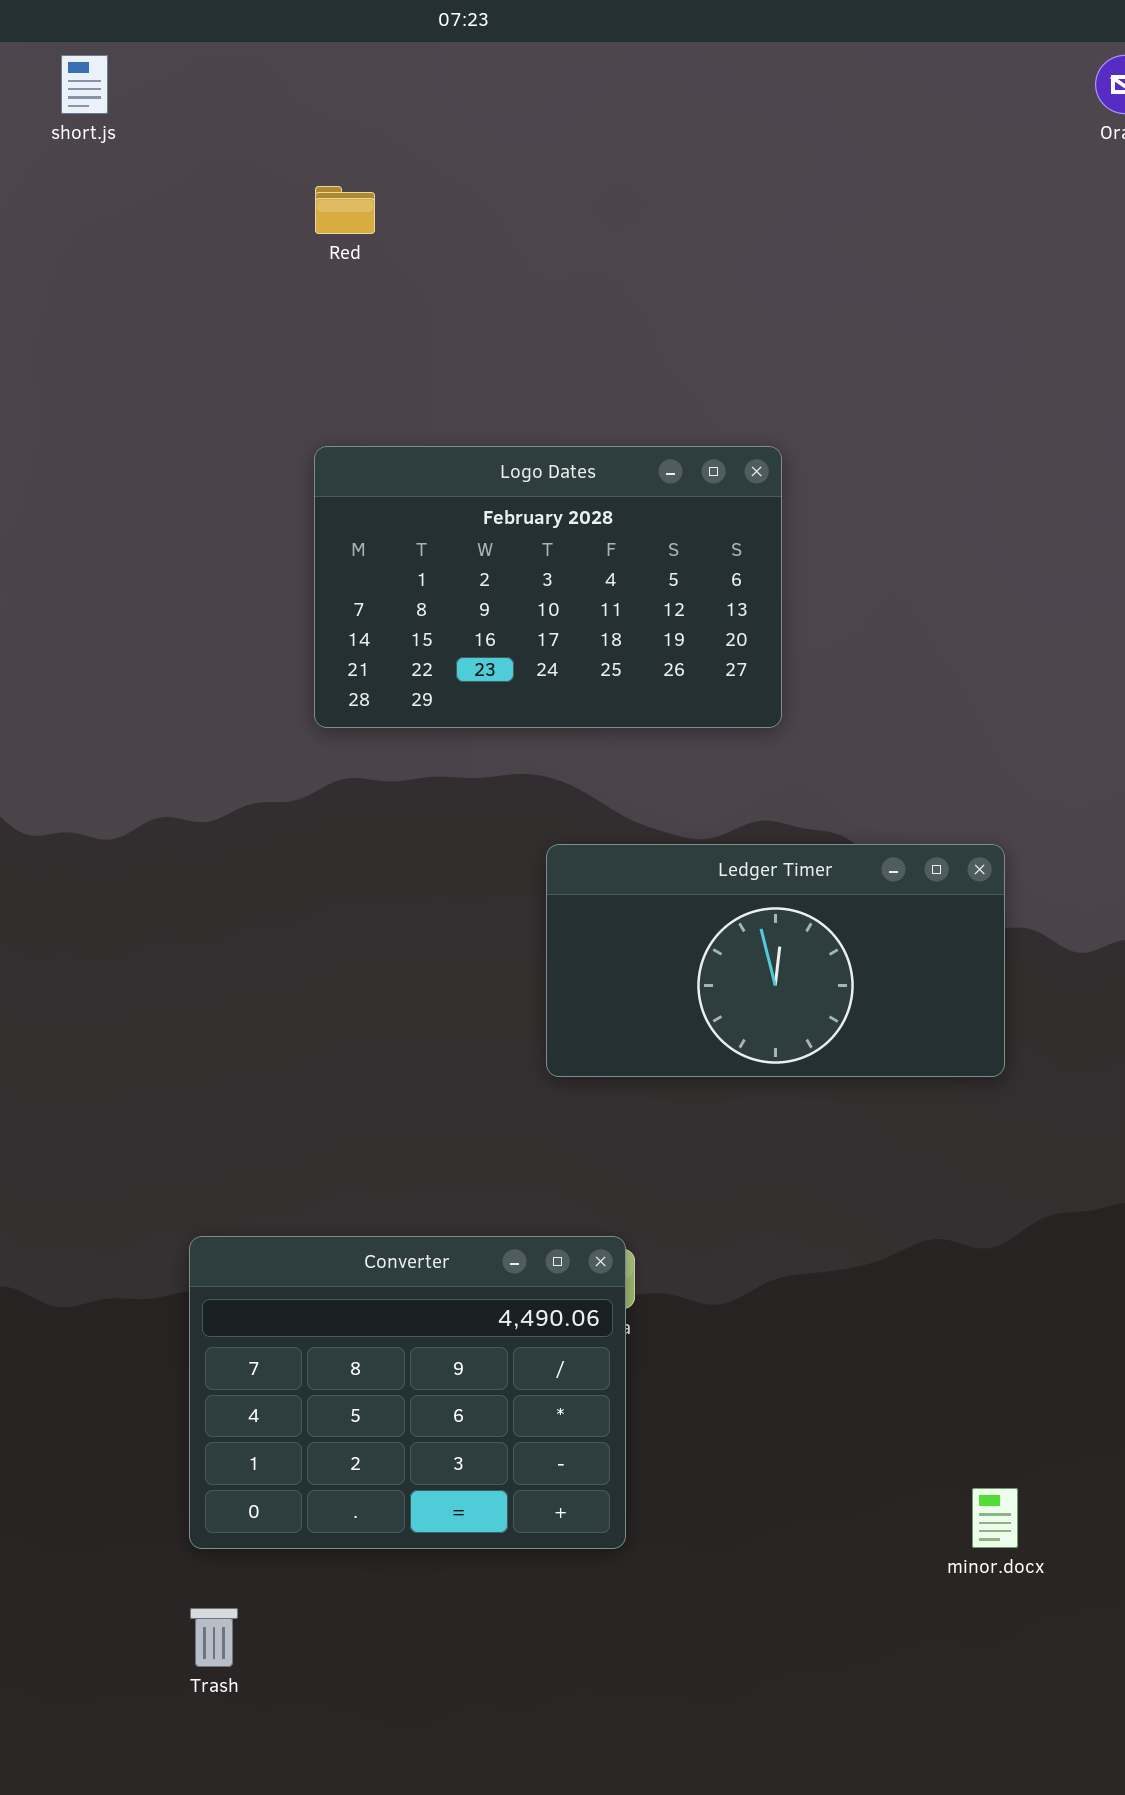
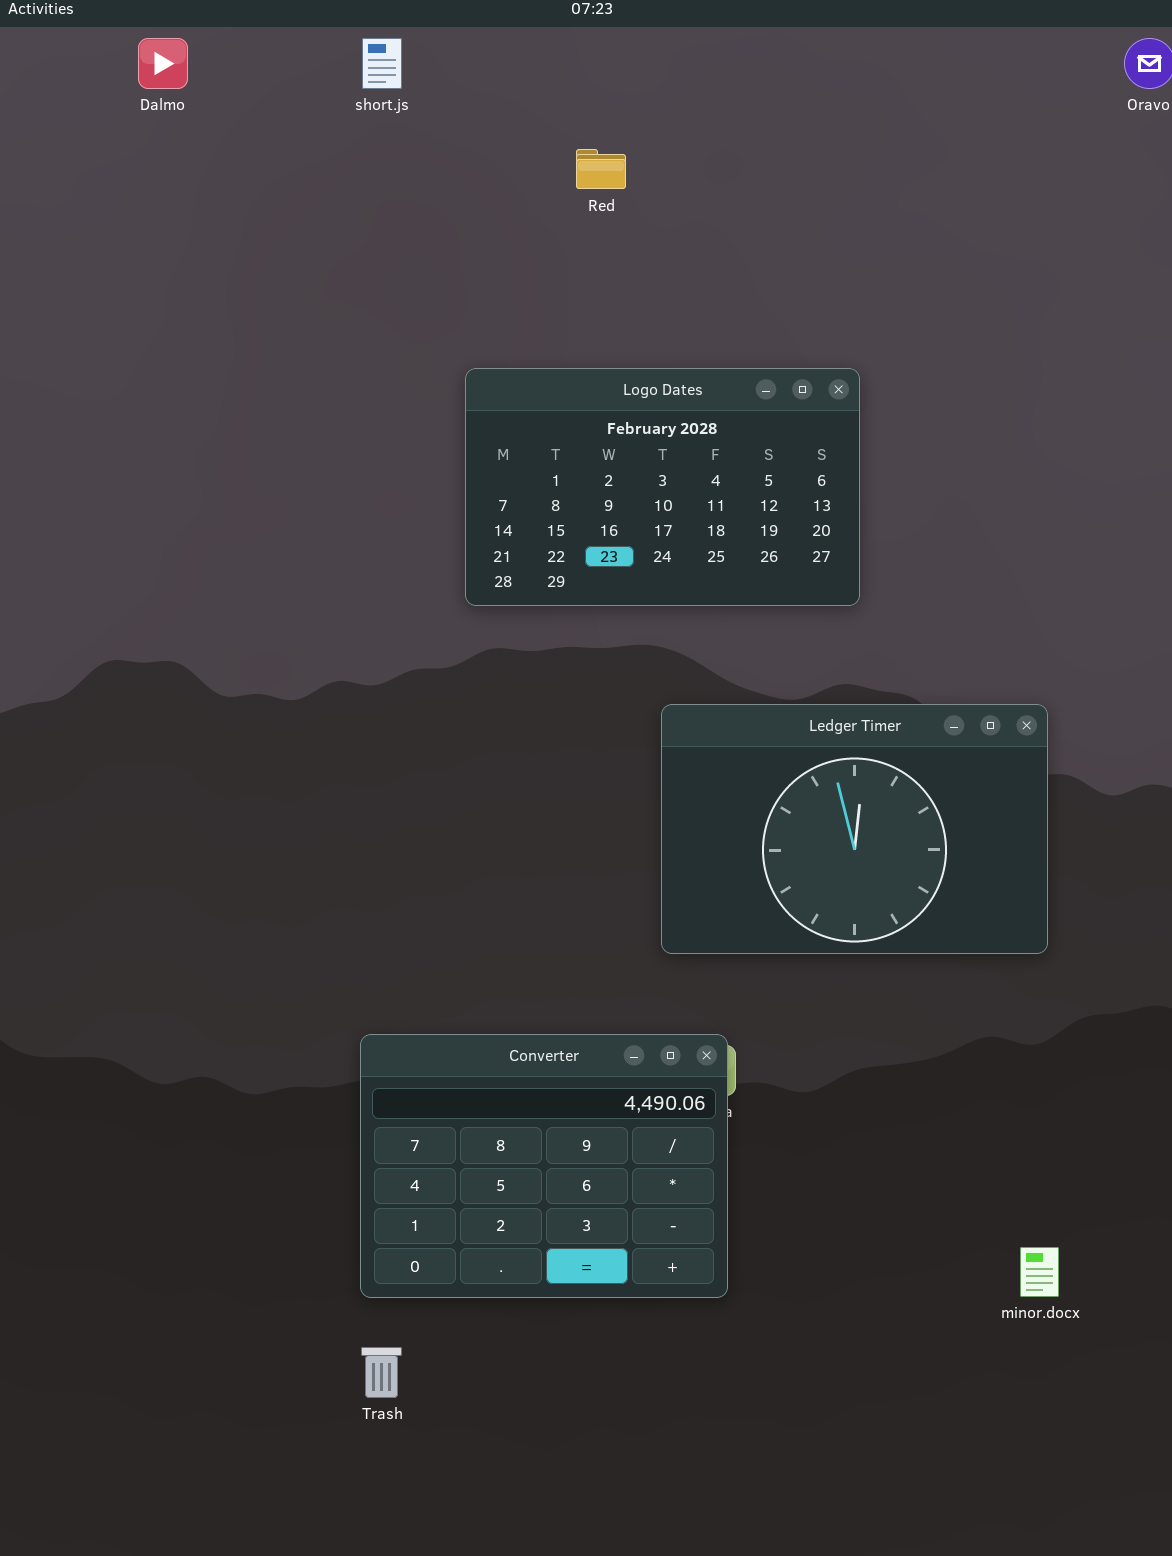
short.js: [61,55,108,114] -> [362,38,402,89], moved
Red: [315,186,375,234] -> [576,149,626,189], moved
Ledger Timer: [546,844,1005,1077] -> [661,704,1048,954], resized

